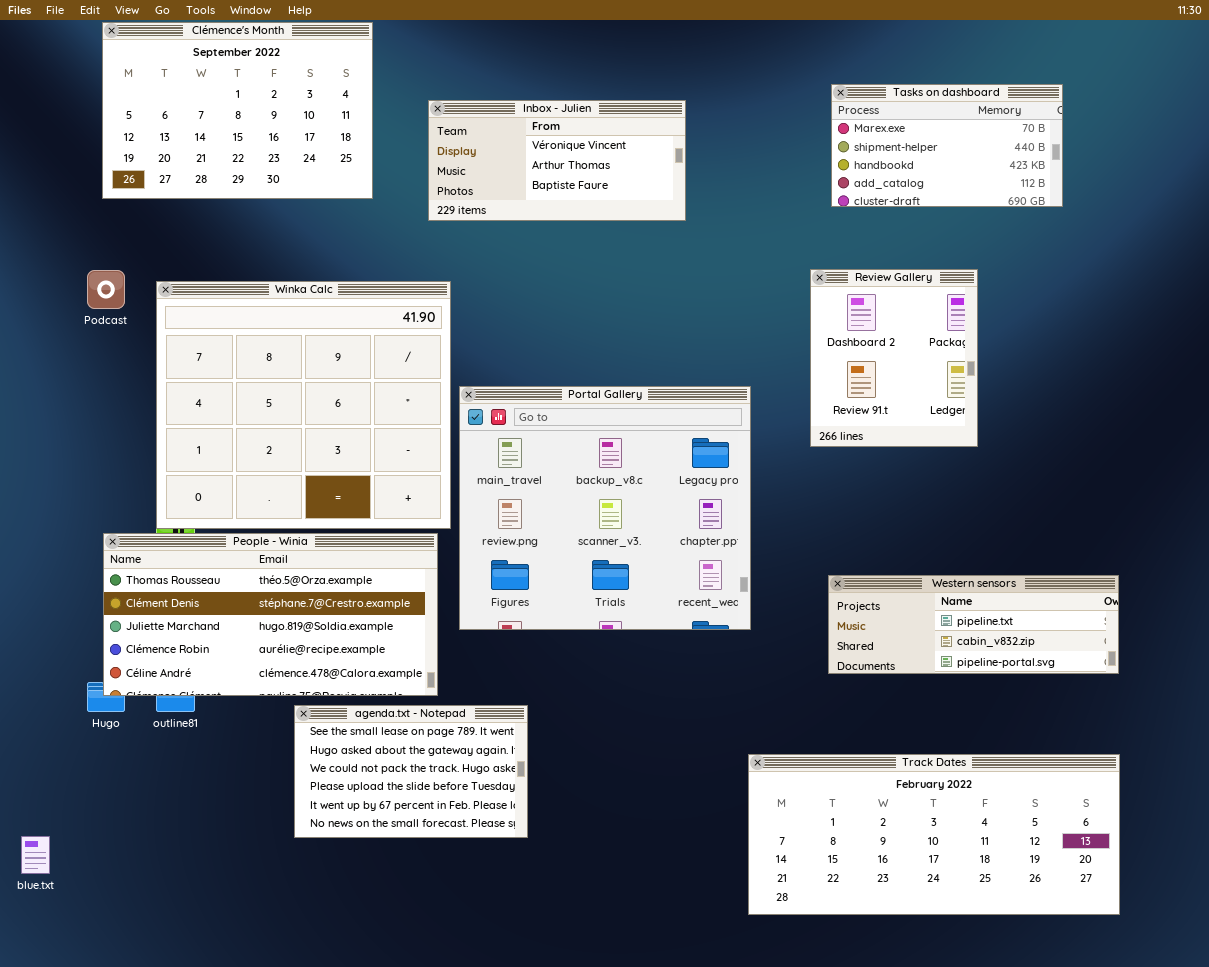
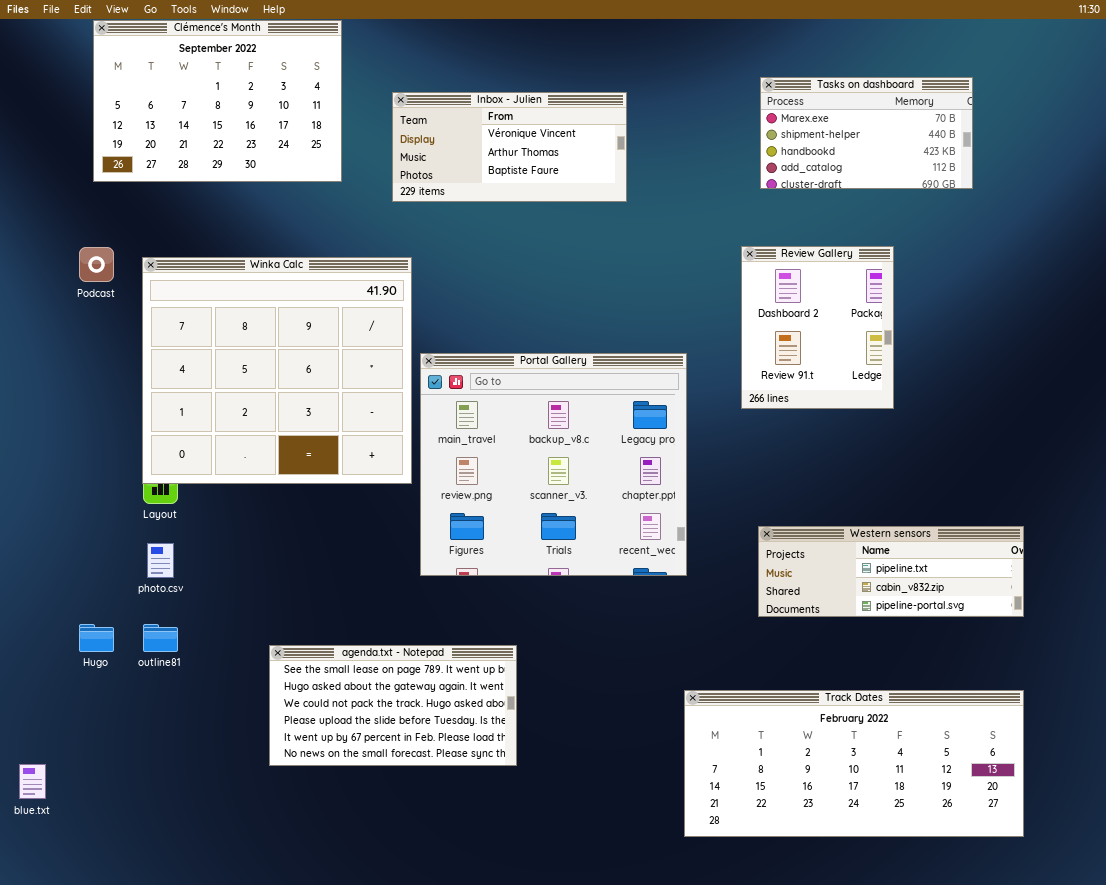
People - Winia: [103,533,438,696] -> none, closed
agenda.txt - Notepad: [294,705,528,838] -> [269,645,517,766], resized

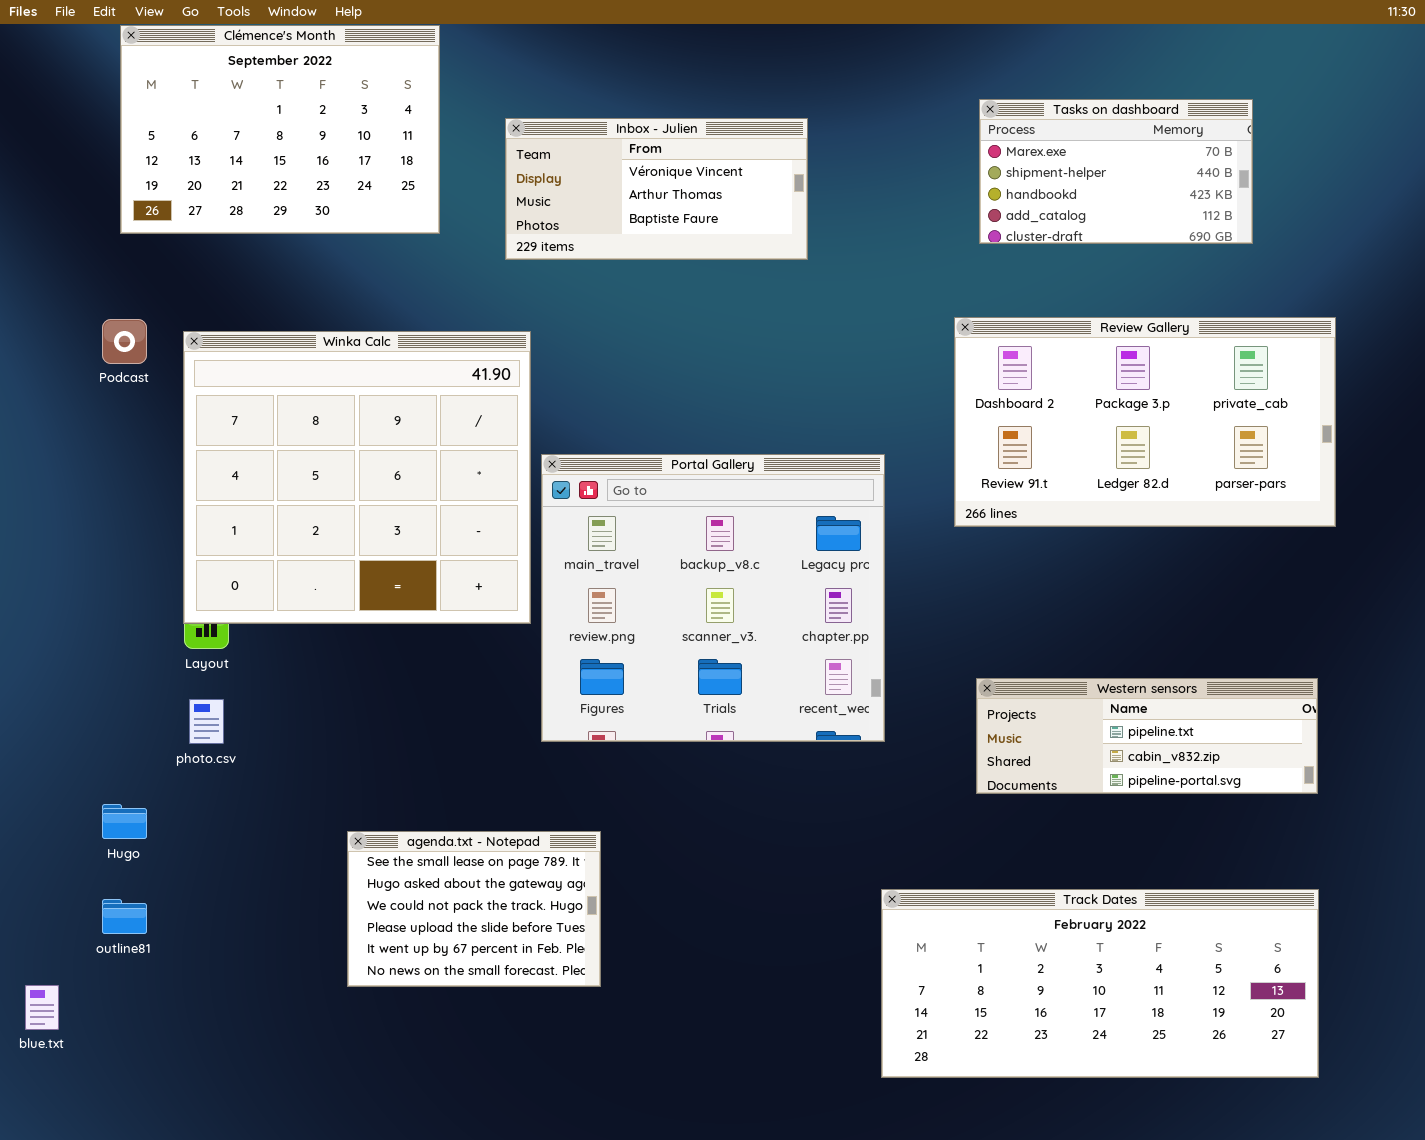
Review Gallery: [741,246,894,409] -> [954,317,1336,527], resized
outline81: [143,624,178,652] -> [102,899,147,934], moved
agenda.txt - Notepad: [269,645,517,766] -> [347,831,601,987], resized

